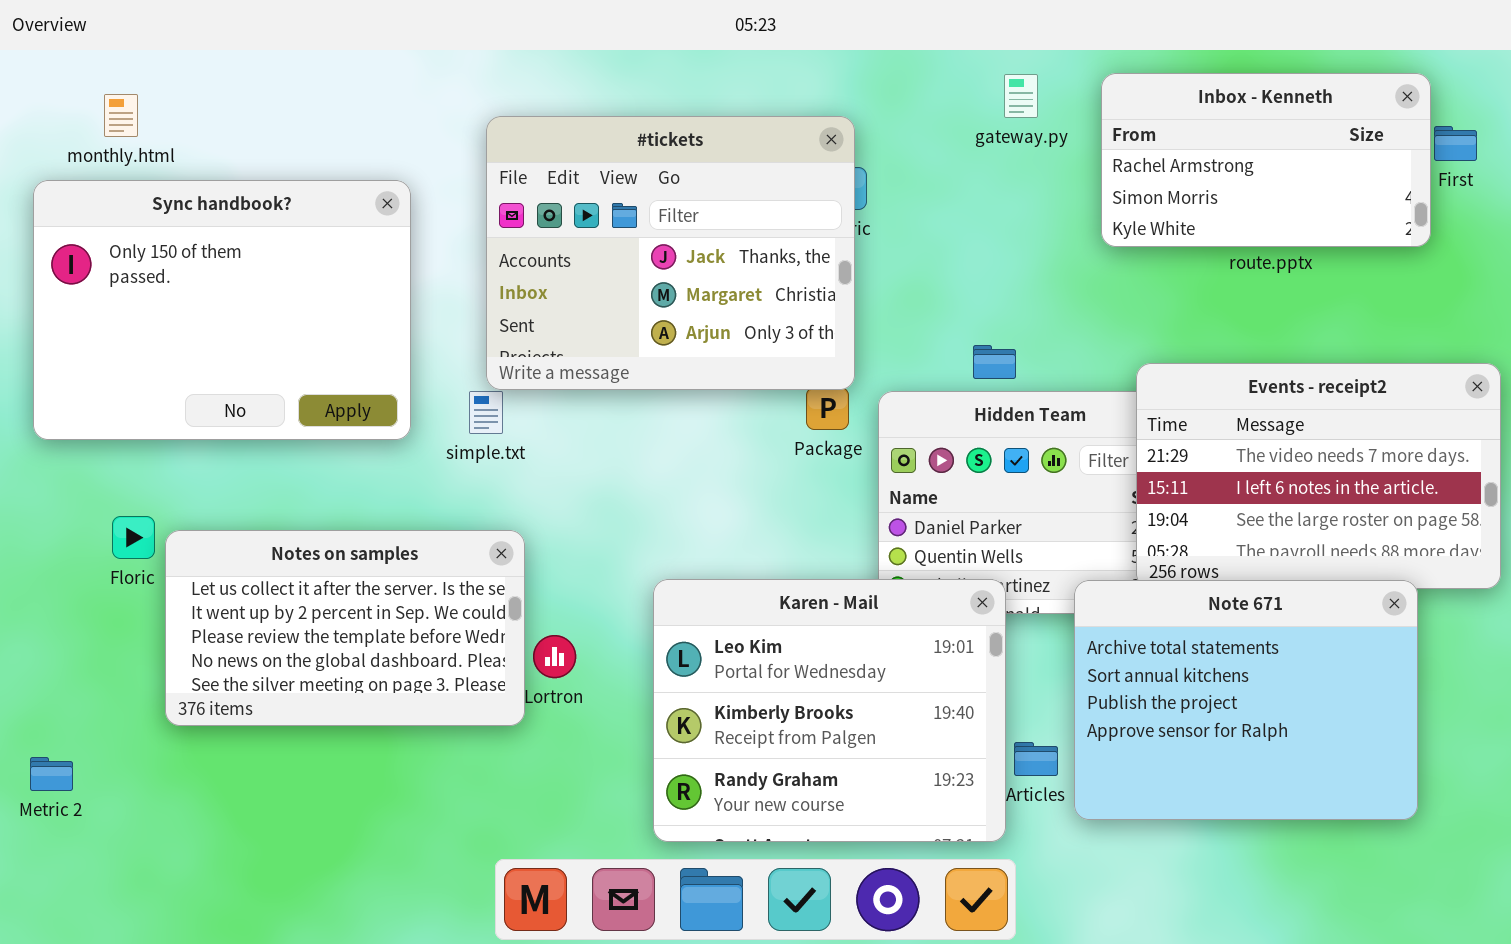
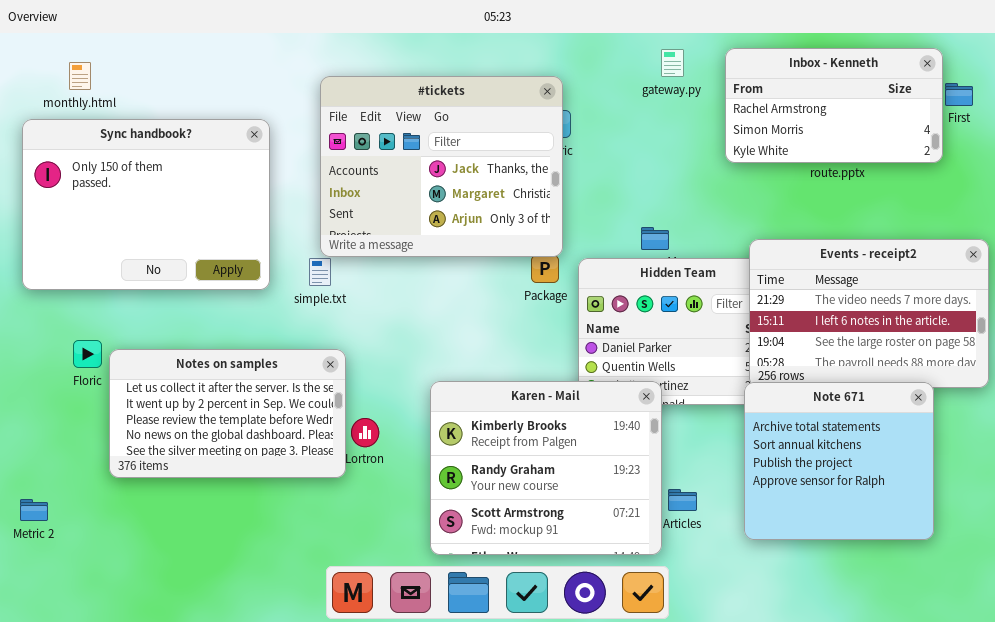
Karen - Mail: [653,579,1006,842] -> [430,381,662,555], scrolled down 1 row
Note 671: [1074,580,1418,820] -> [744,382,934,540], resized

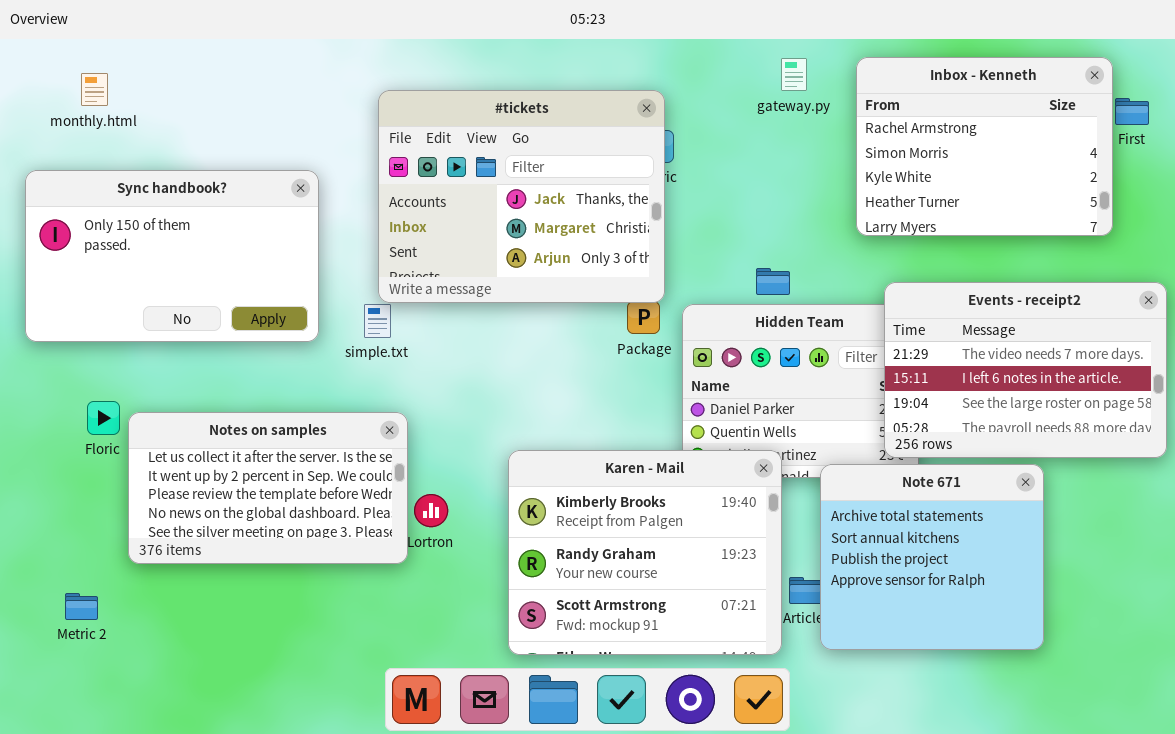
Inbox - Kenneth: [725,48,943,163] -> [856,57,1113,236], resized
Sync handbook?: [22,119,270,290] -> [25,170,319,342], resized
Note 671: [744,382,934,540] -> [820,464,1044,650], moved
Metric 2: [20,499,48,521] -> [65,593,98,620], moved

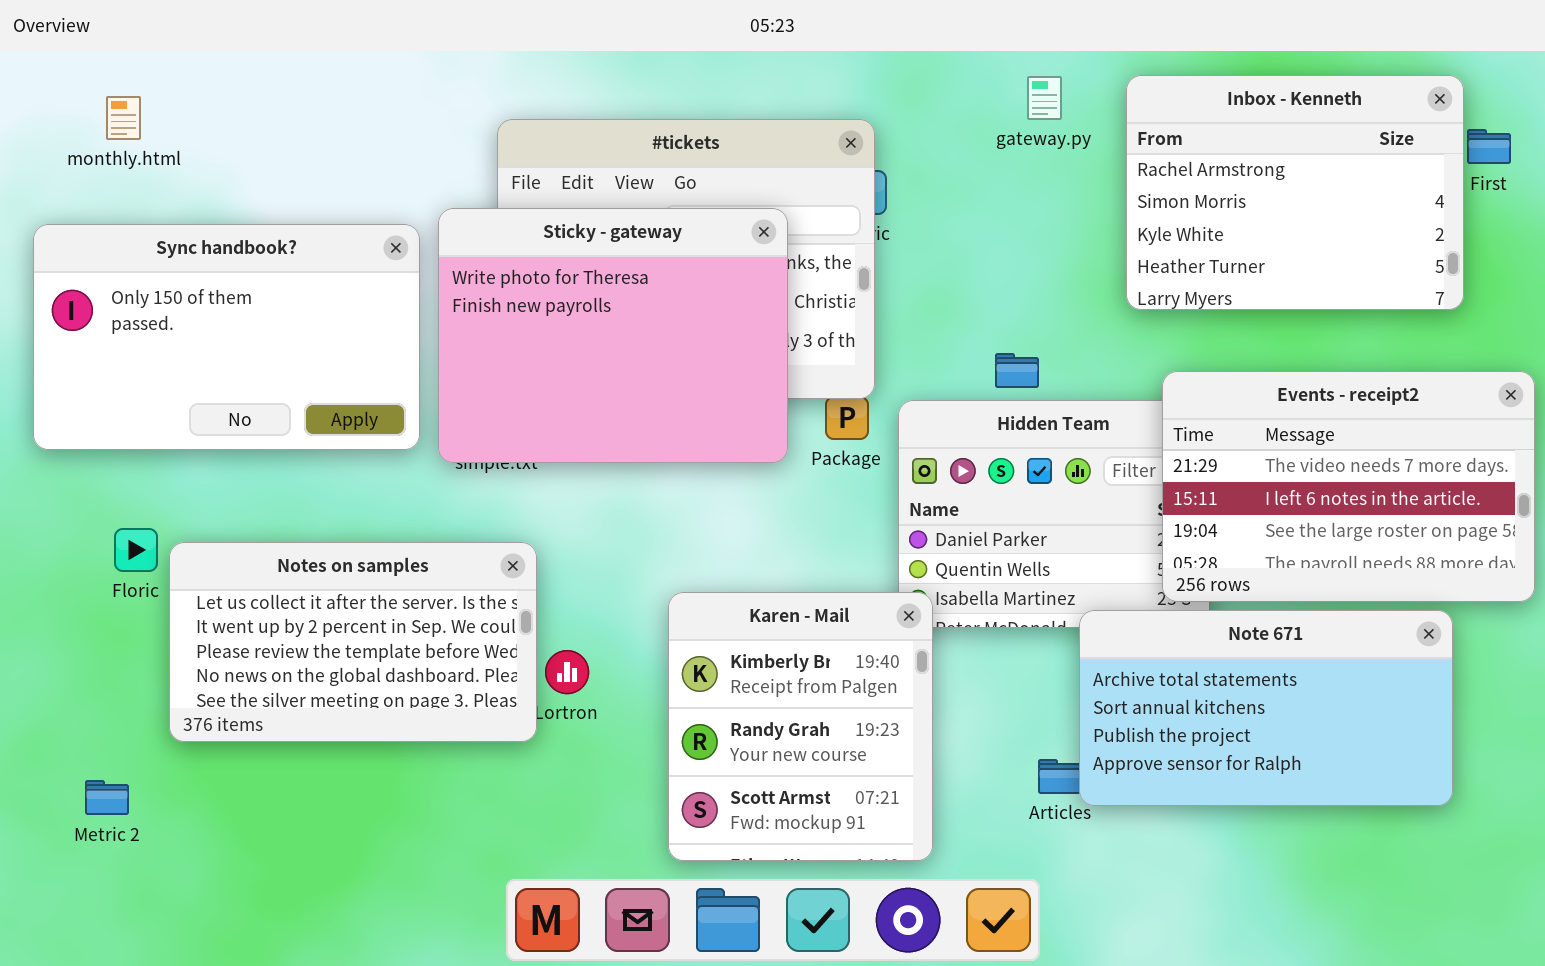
Sticky - gateway: none -> [438,208,788,463], opened
Karen - Mail: [508,450,782,655] -> [668,592,933,861], resized
Note 671: [820,464,1044,650] -> [1079,610,1453,806], resized

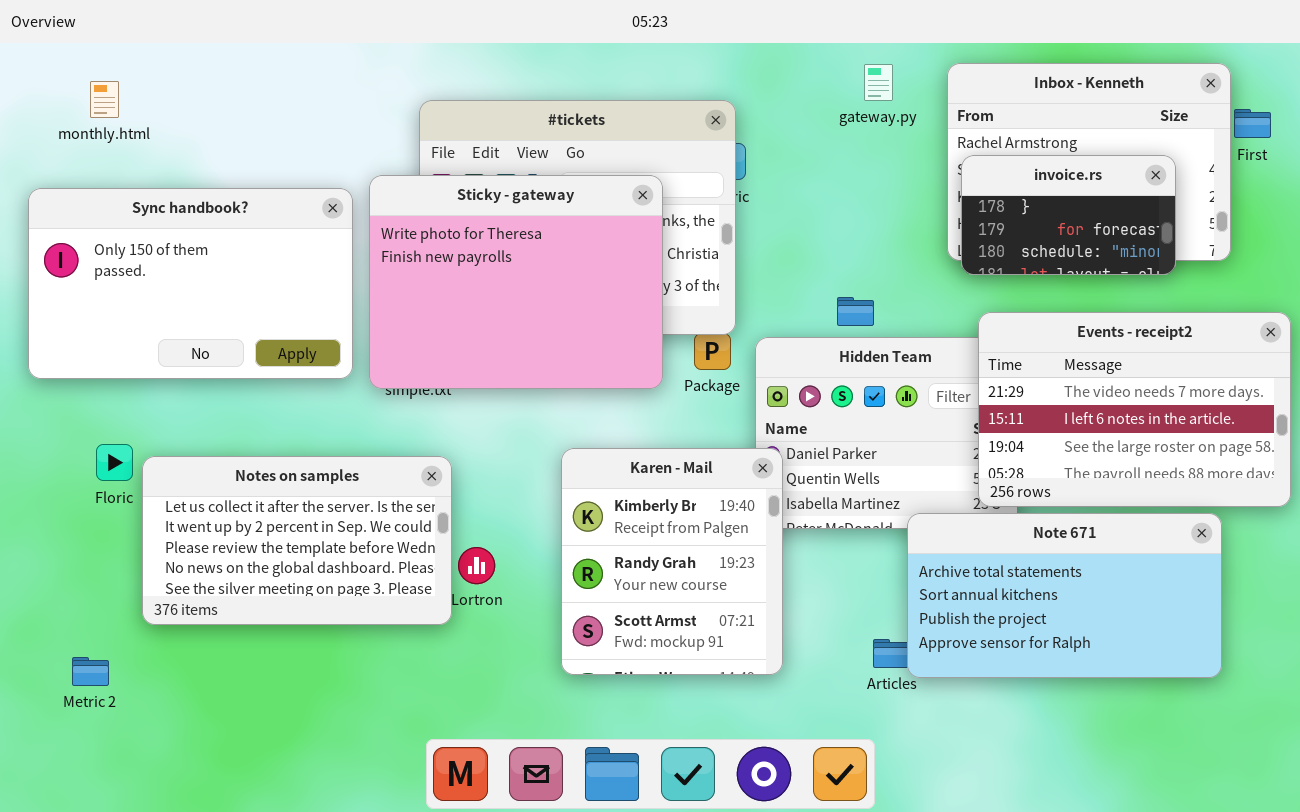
invoice.rs: none -> [961,155,1176,275], opened
Karen - Mail: [668,592,933,861] -> [561,448,783,675], moved

